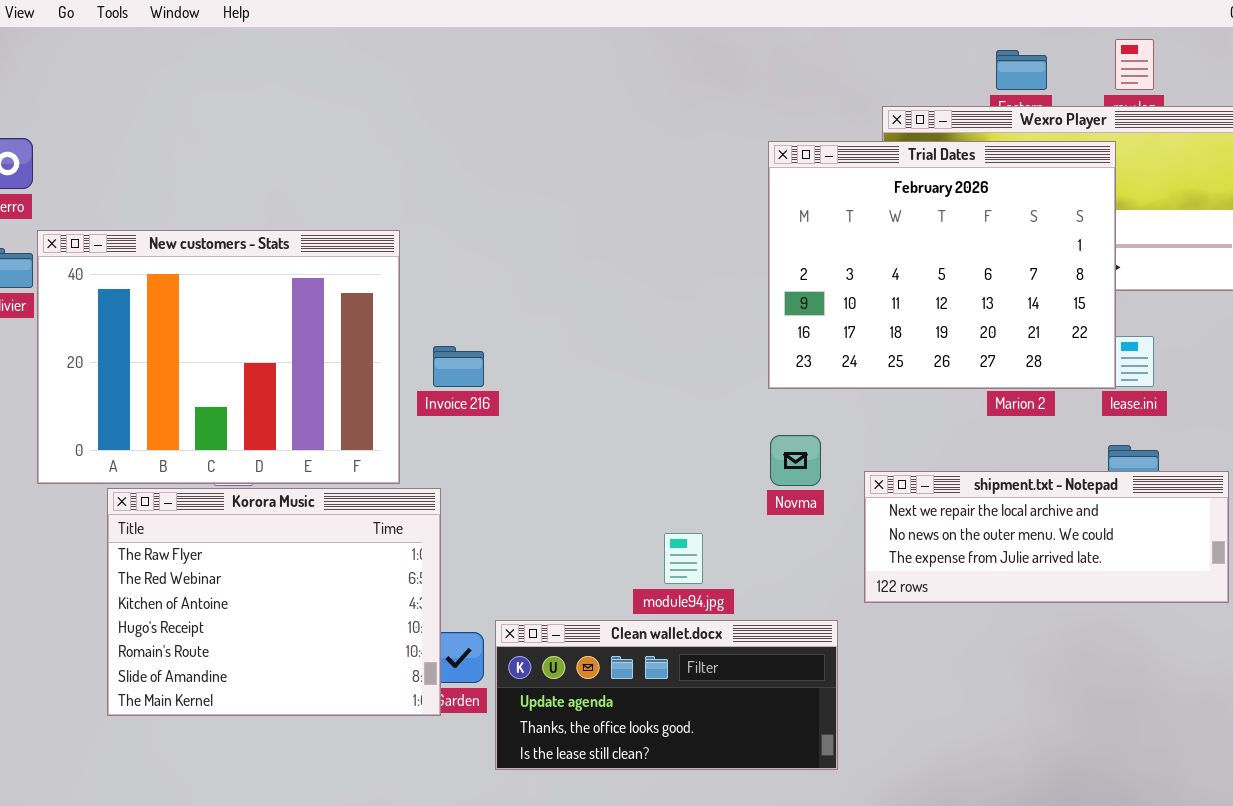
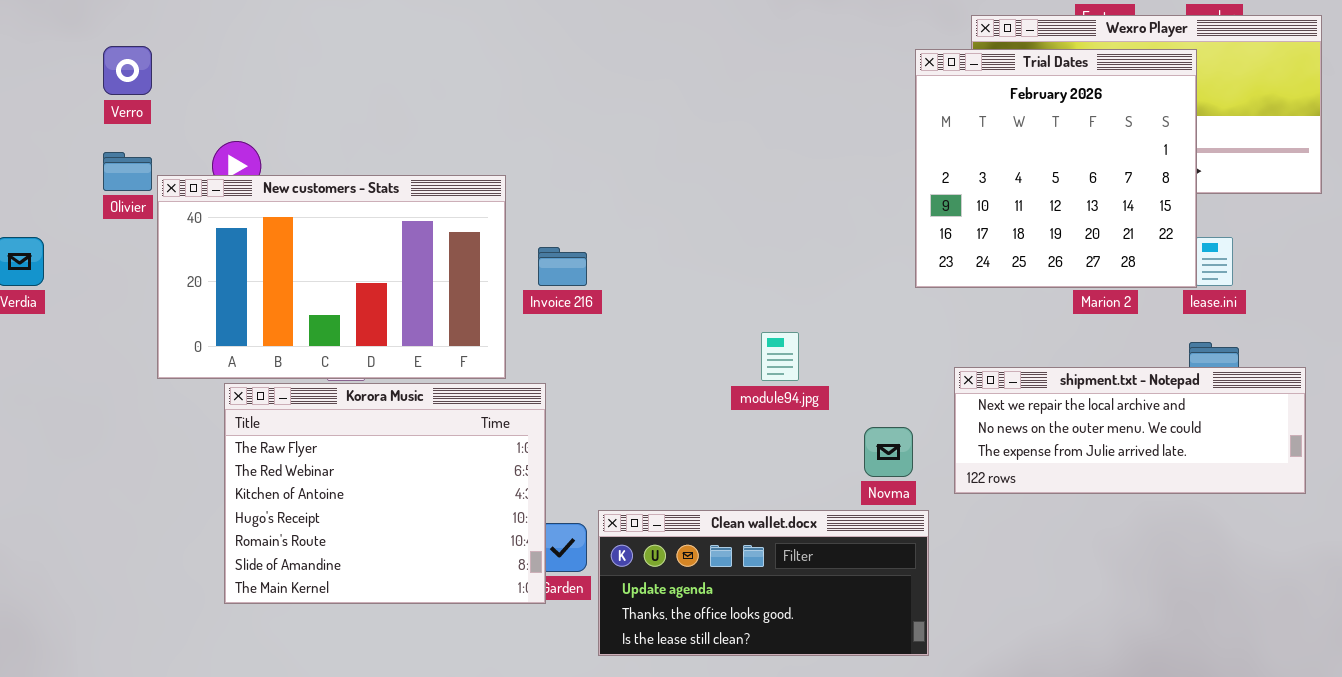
Trial Dates: [768,141,1116,389] -> [915,49,1197,288], resized
New customers - Stats: [37,230,400,484] -> [157,175,506,379], resized
Novma: [770,435,821,486] -> [864,427,913,477], moved
module94.jpg: [664,533,703,584] -> [761,332,799,381], moved

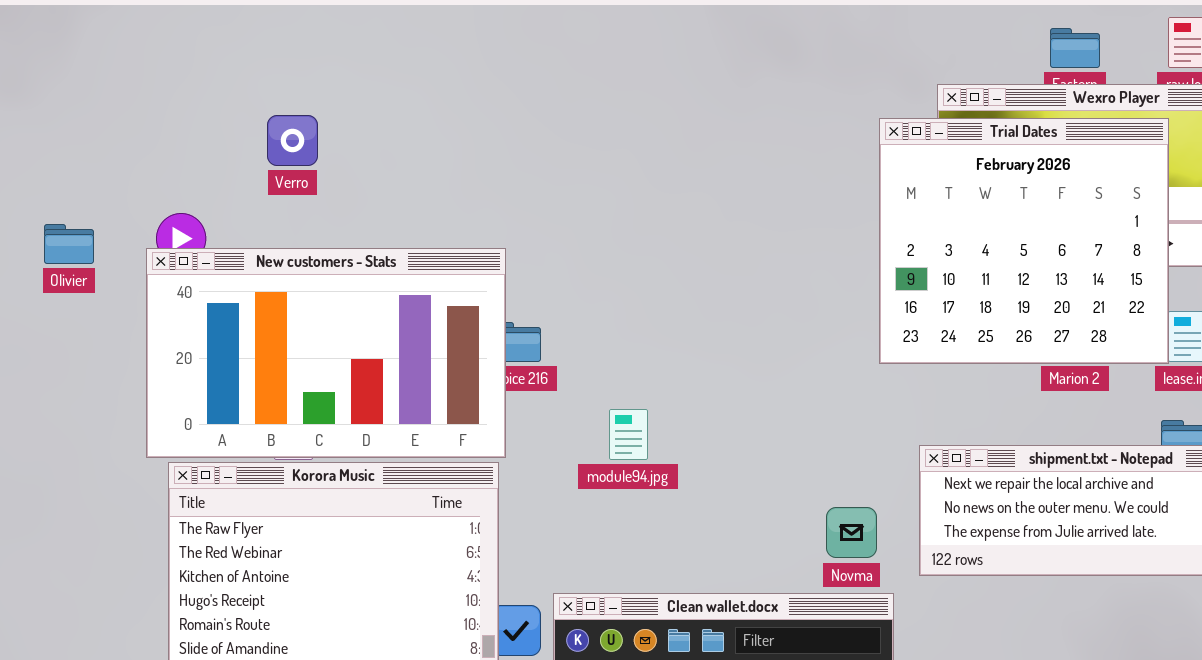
Verro: [103,46,152,95] -> [267,115,318,166], moved
New customers - Stats: [157,175,506,379] -> [146,248,506,458], moved
module94.jpg: [761,332,799,381] -> [609,409,648,460], moved

